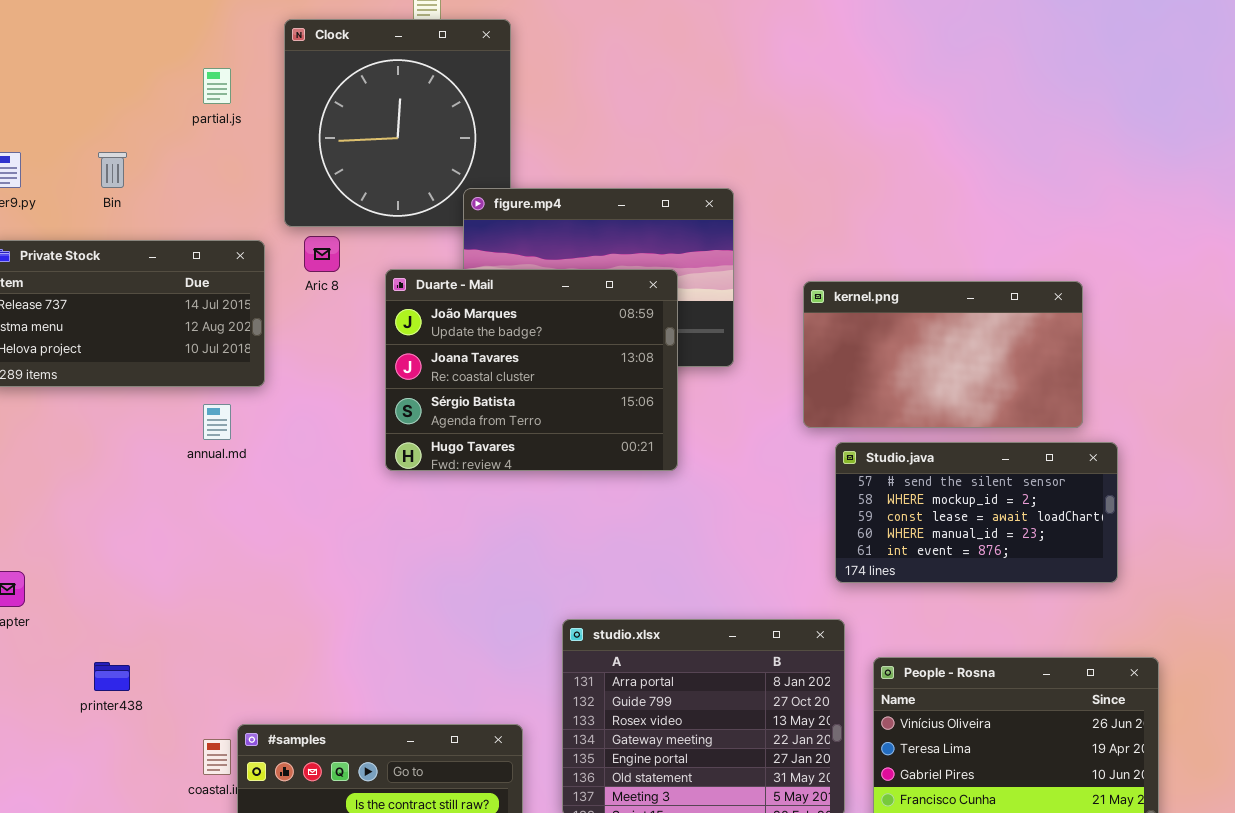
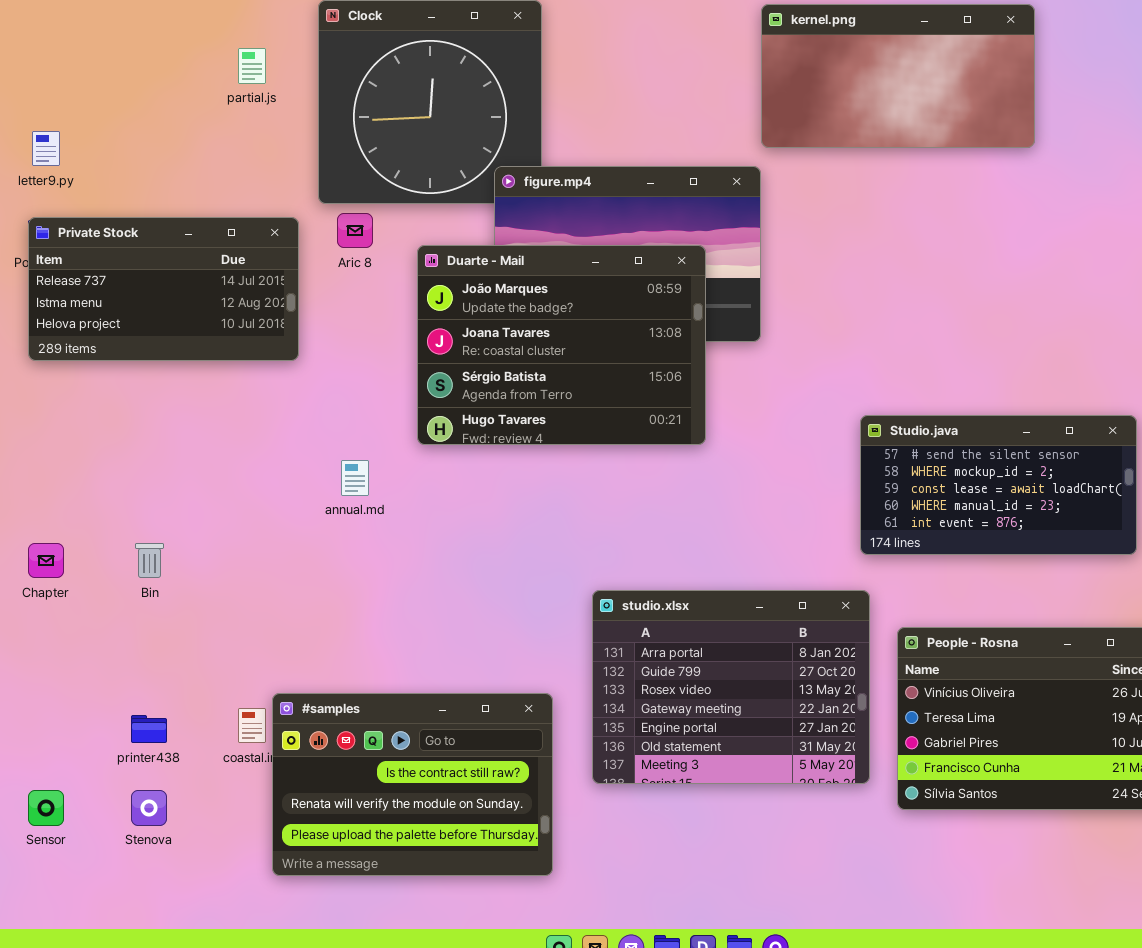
Bin: [98,152,127,188] -> [135,543,164,578], moved
kernel.png: [803,281,1083,428] -> [761,4,1035,148], moved
annual.md: [203,404,231,440] -> [341,460,369,496], moved
printer438: [94,662,130,691] -> [131,715,167,743], moved

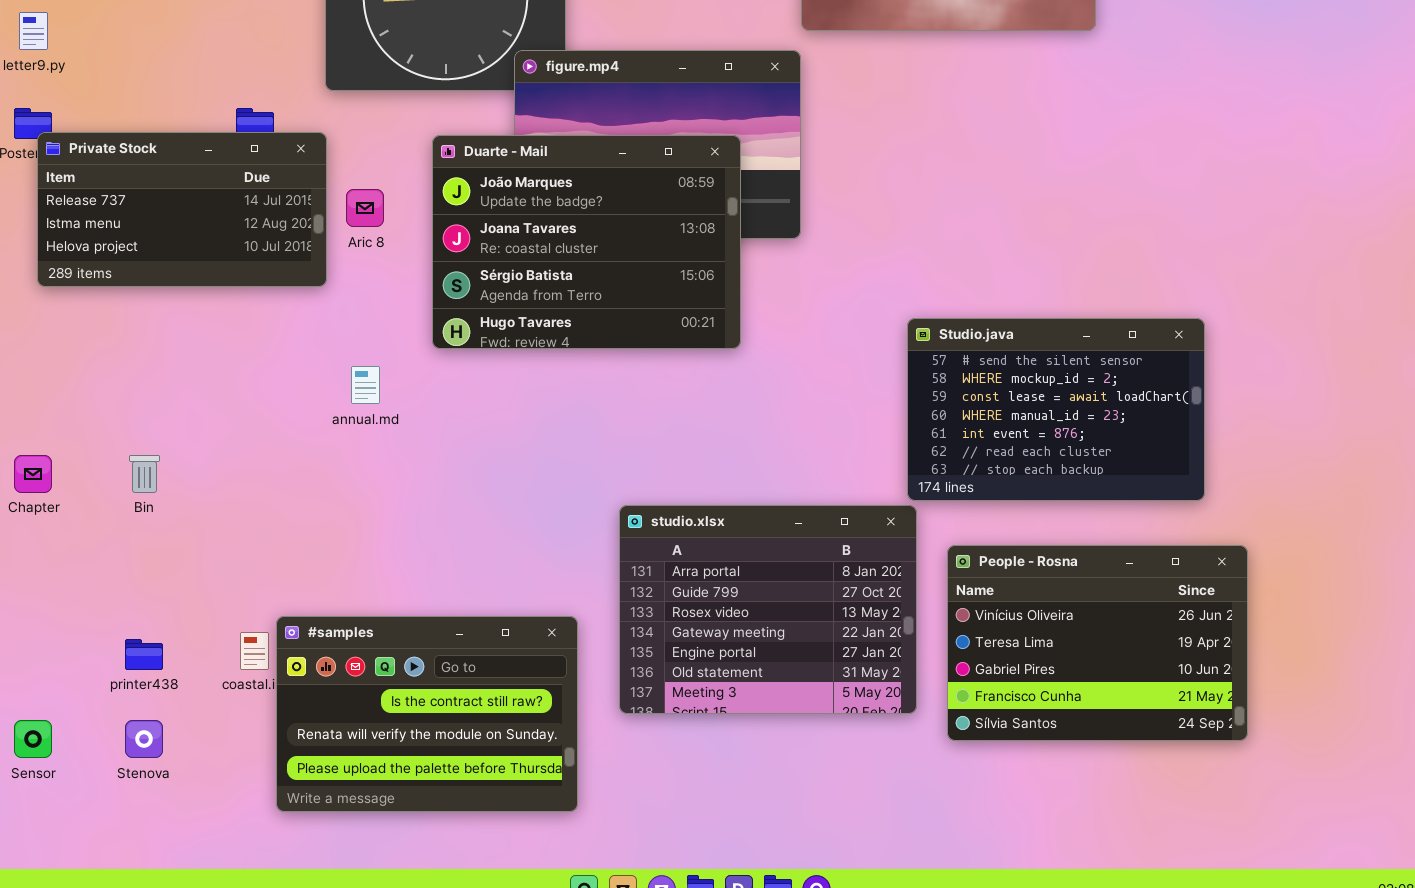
Aric 8: [337,213,373,248] -> [346,189,384,227], moved
Private Stock: [28,217,299,361] -> [37,132,327,287], moved
Studio.java: [860,415,1137,555] -> [907,318,1205,501], resized

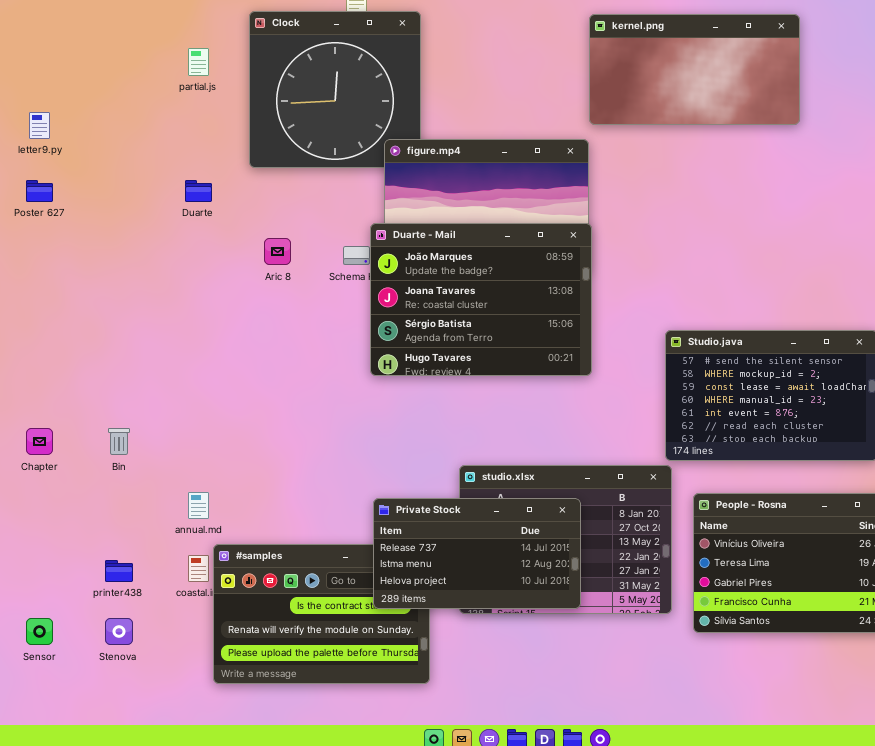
Private Stock: [37,132,327,287] -> [373,498,581,609], moved
Duarte - Mail: [432,135,741,349] -> [370,223,592,376], moved
annual.md: [351,366,380,404] -> [188,492,209,519], moved

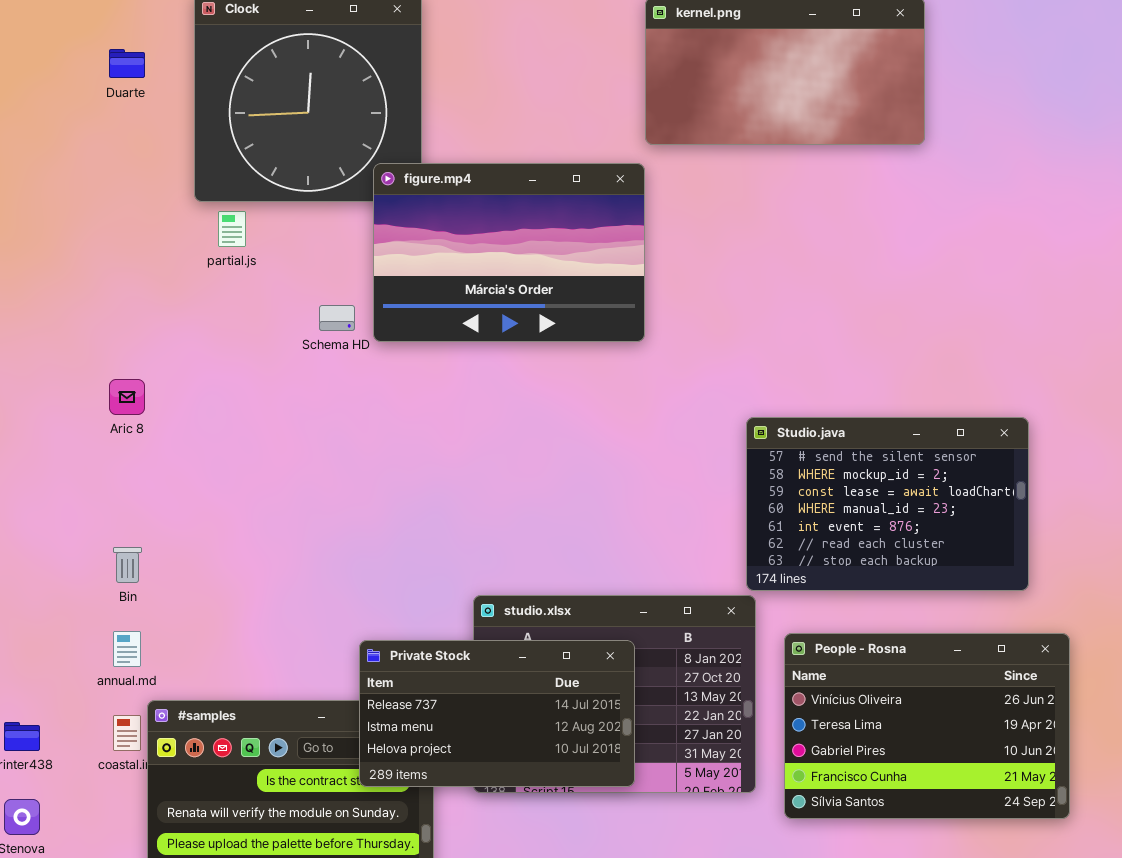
partial.js: [188,48,209,76] -> [218,211,246,247], moved
Duarte: [185,180,212,202] -> [109,49,145,78], moved
Duarte - Mail: [370,223,592,376] -> none, closed
Aric 8: [264,238,291,265] -> [109,379,145,415], moved
Bin: [108,428,130,455] -> [113,547,142,583], moved

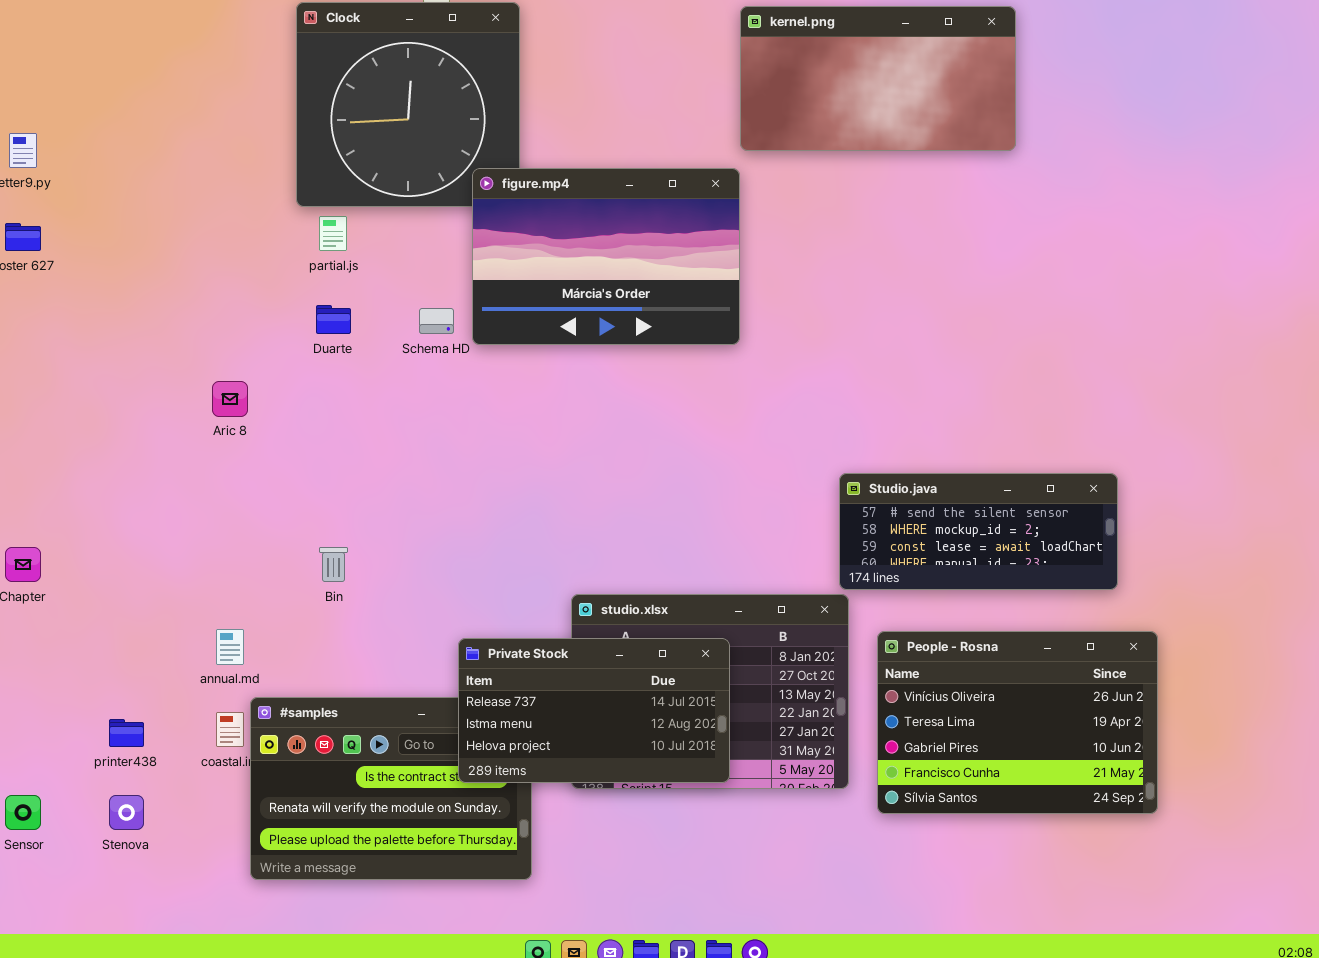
Duarte: [109,49,145,78] -> [316,305,351,334], moved
Studio.java: [746,417,1029,591] -> [839,473,1118,590], resized
Bin: [113,547,142,583] -> [319,547,348,582], moved

